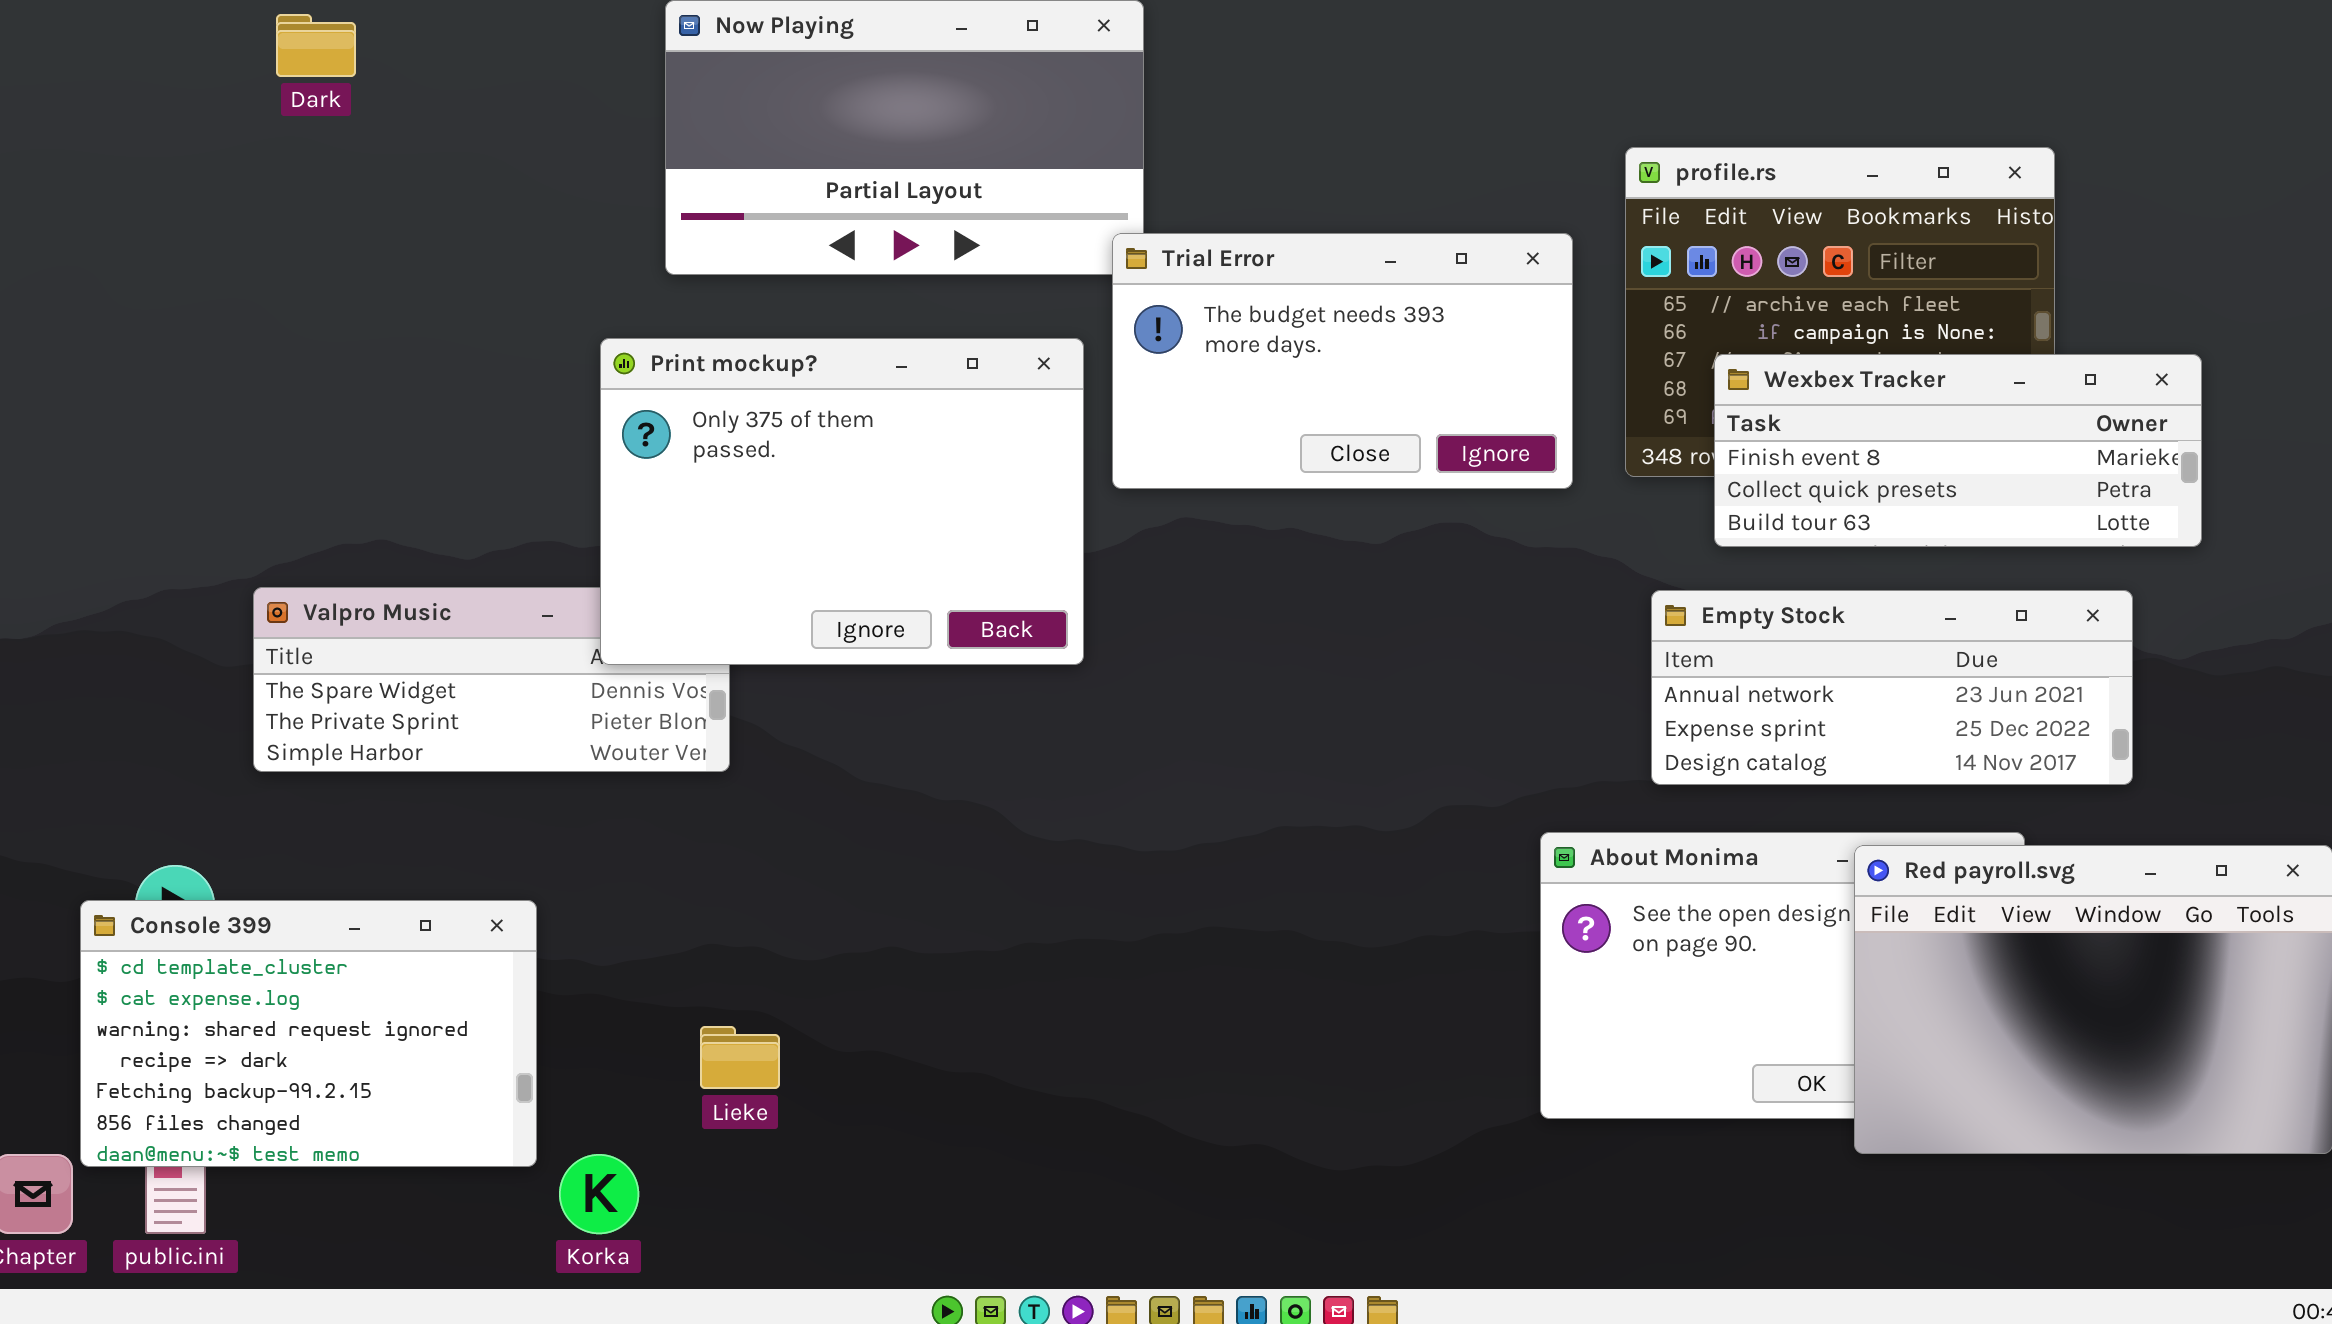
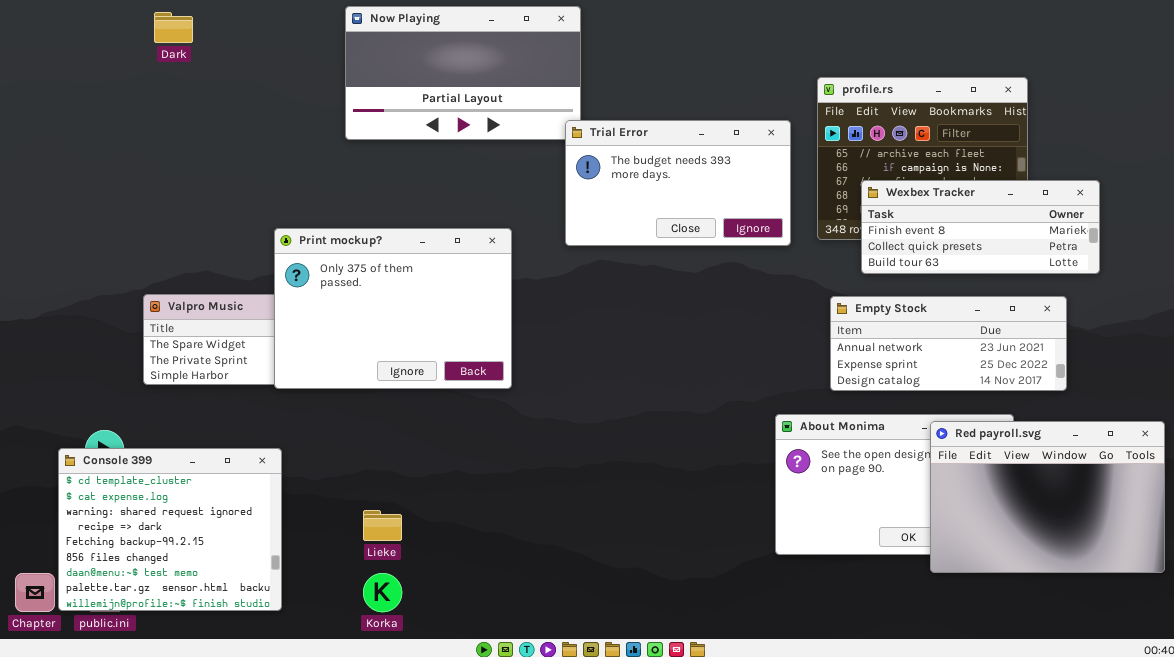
Print mockup?: [600,338,1084,665] -> [274,228,512,389], moved
Console 399: [80,900,537,1167] -> [58,448,282,611], resized
Korka: [559,1154,639,1234] -> [363,573,402,612], moved

